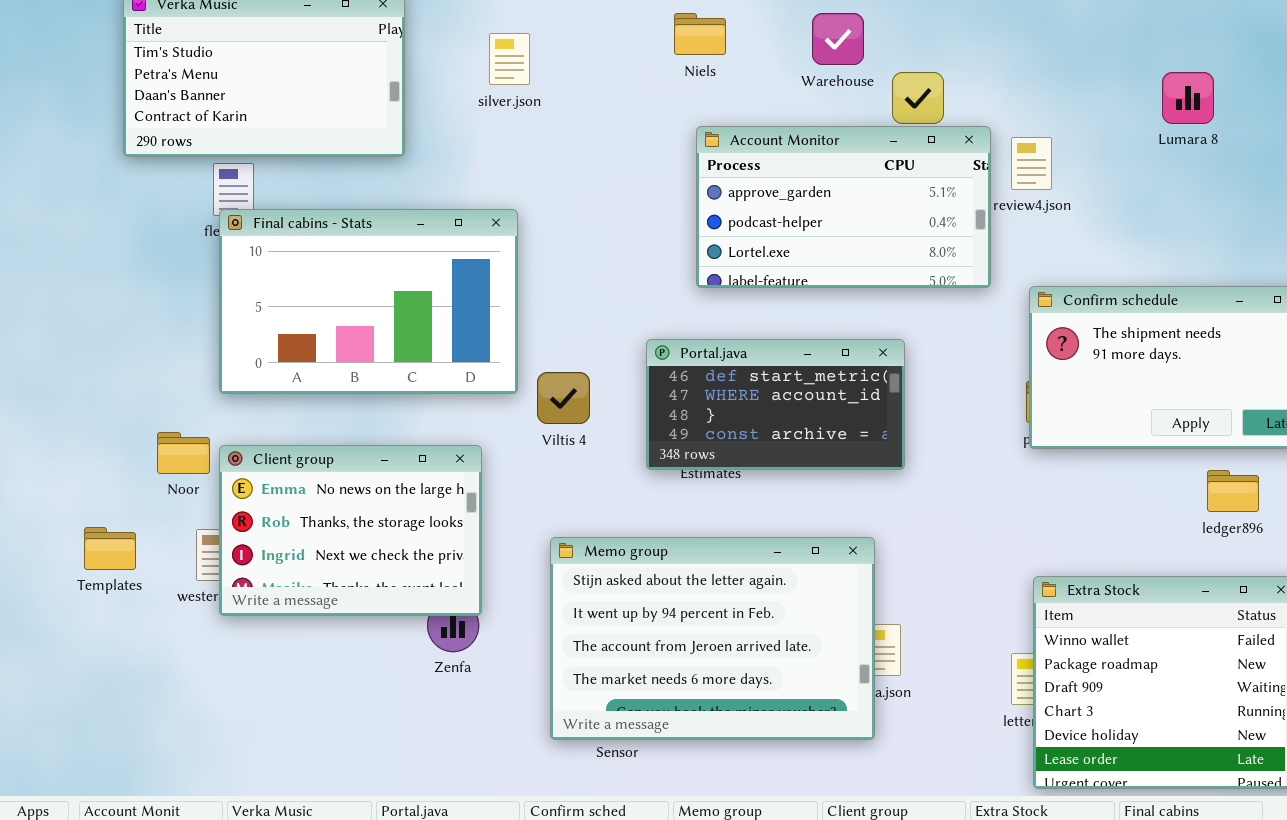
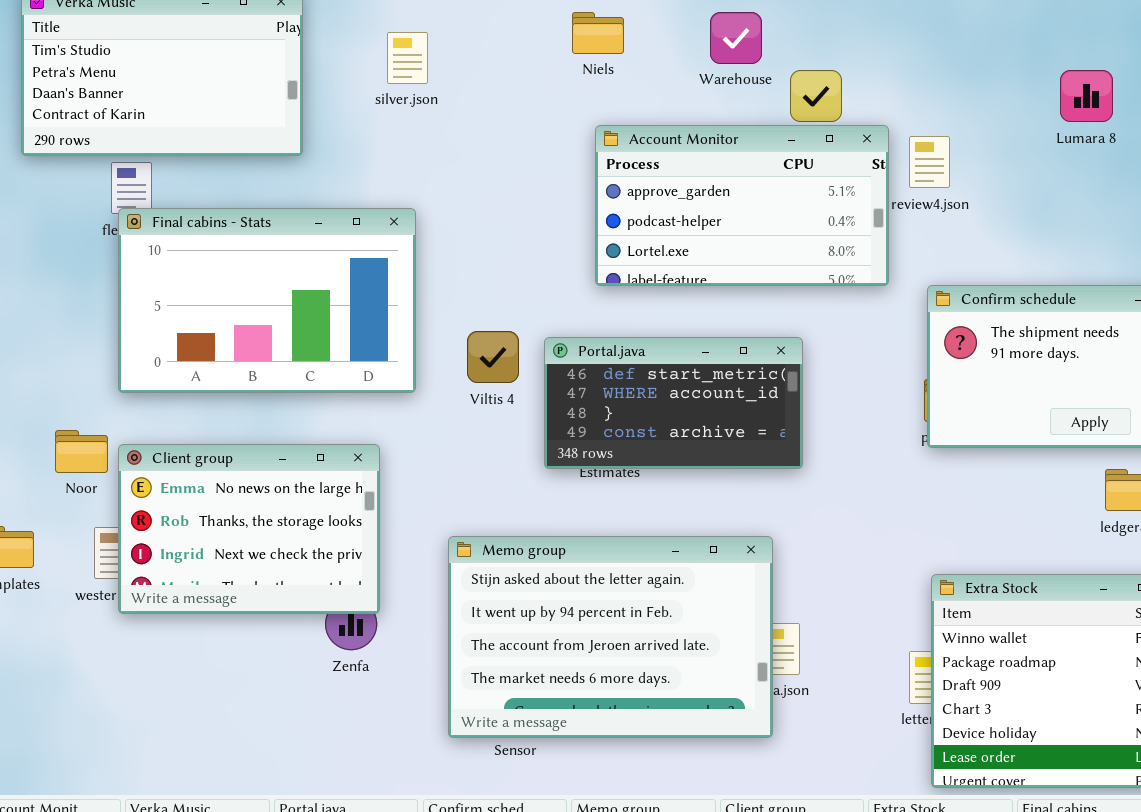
Viltis 4: [537,372,590,424] -> [467,331,519,383], moved

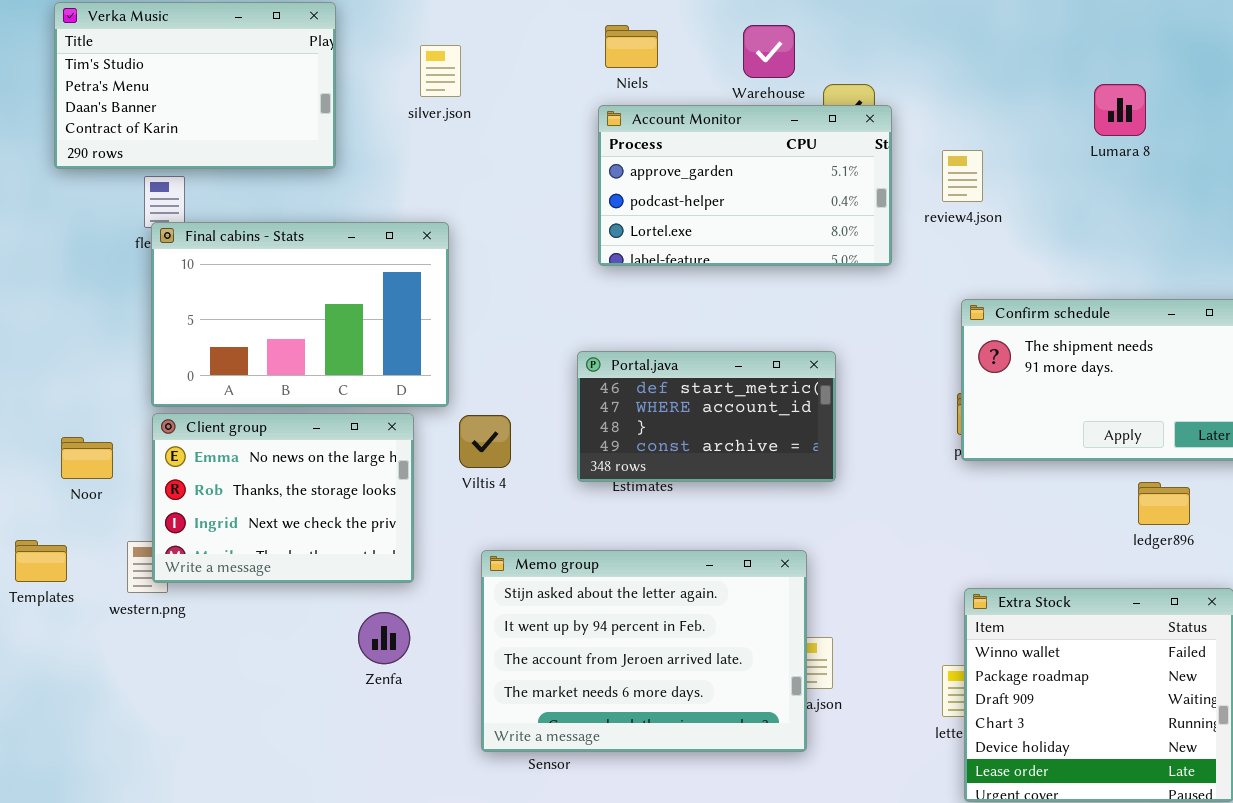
Account Monitor: [595,125,889,286] -> [598,105,892,266], moved
Viltis 4: [467,331,519,383] -> [459,415,511,468], moved
Noor: [55,430,108,473] -> [61,437,113,479], moved
Client group: [118,444,380,614] -> [152,413,414,583], moved

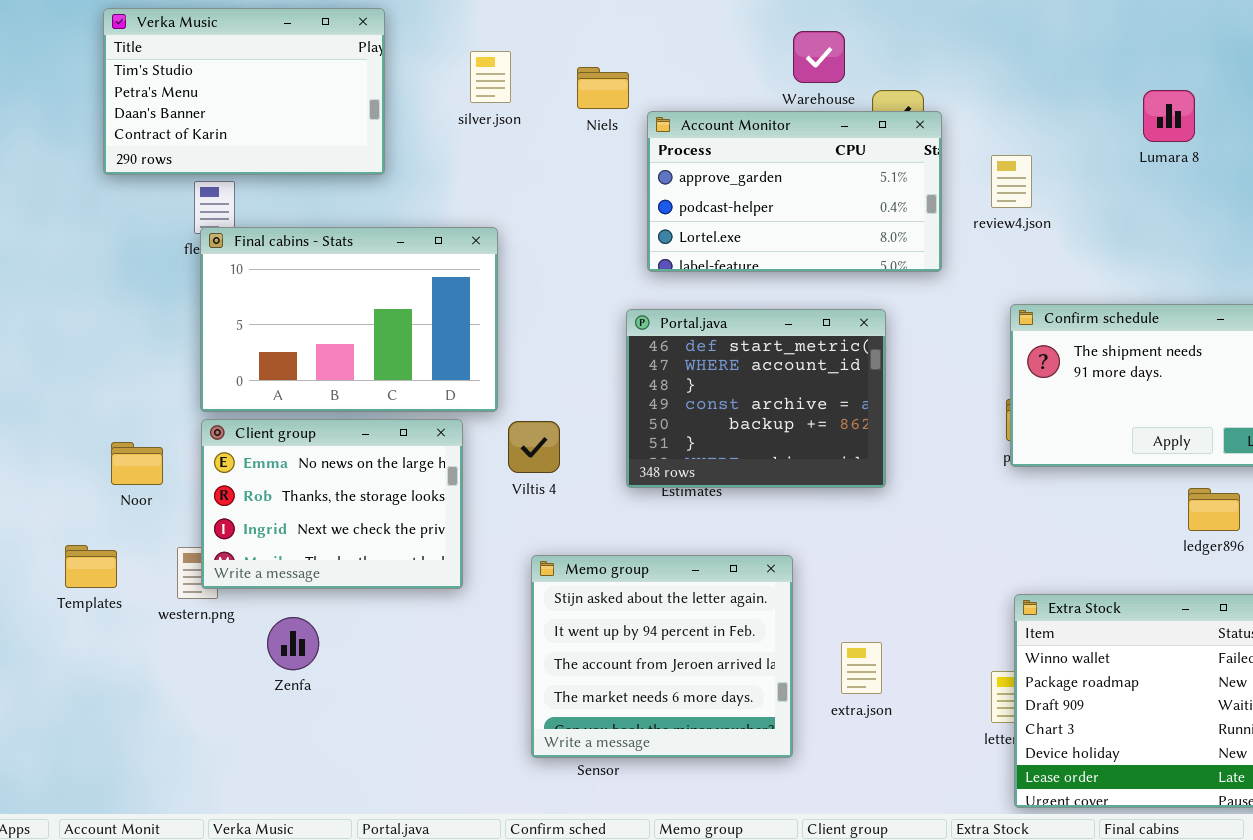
Niels: [605,25,658,68] -> [577,67,629,109], moved
Portal.java: [577,351,836,482] -> [626,309,886,488], resized
Memo group: [481,550,807,752] -> [531,555,793,758], resized
Zenfa: [358,612,410,664] -> [267,617,319,670], moved

